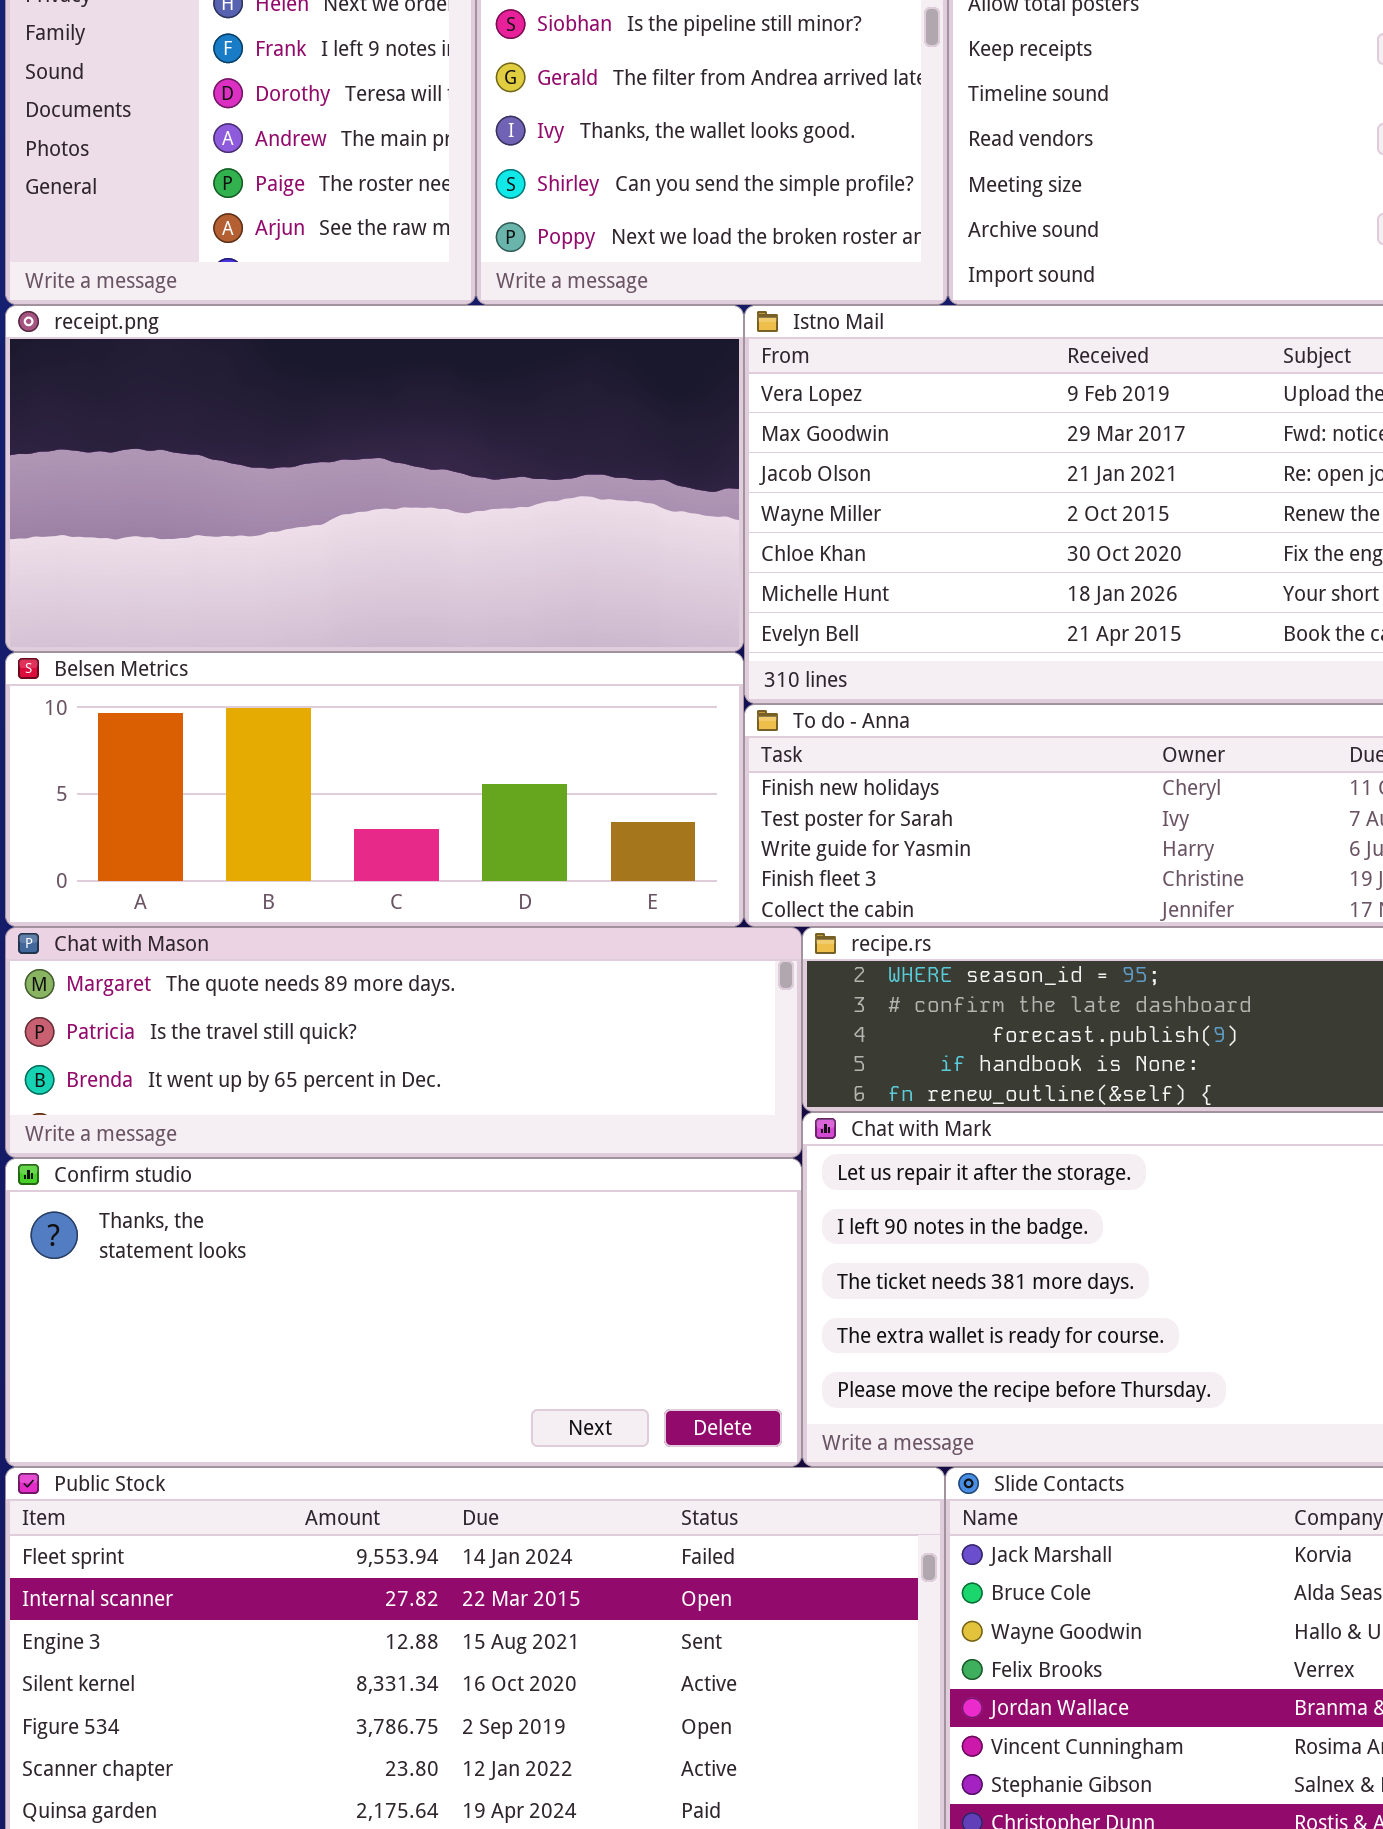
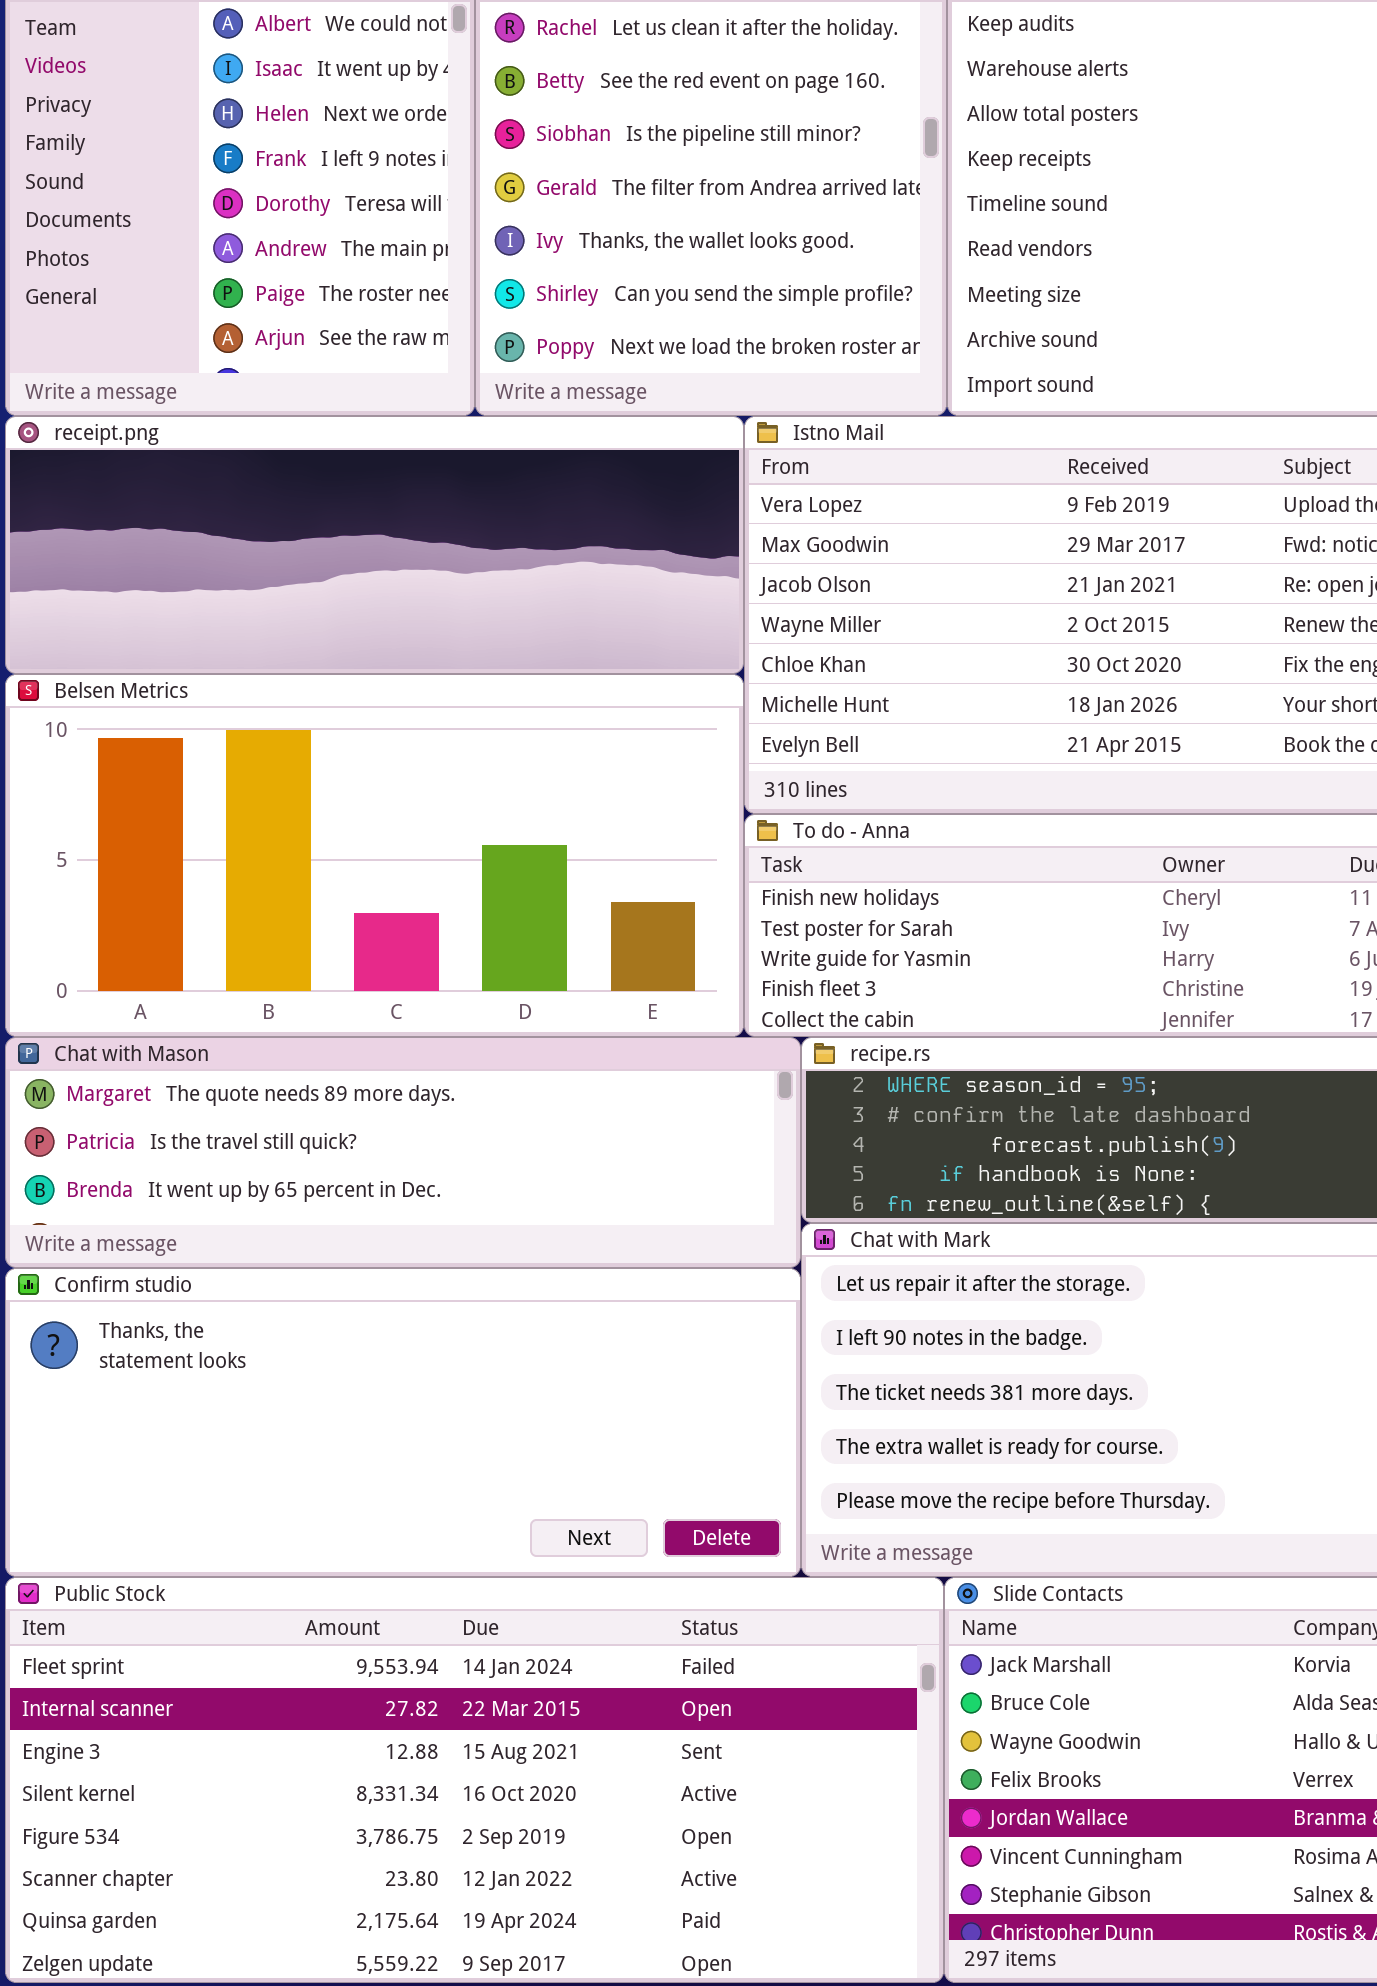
receipt.png: [5,305,744,652] -> [5,416,744,674], resized
Belsen Metrics: [5,652,744,927] -> [5,674,744,1037], resized

